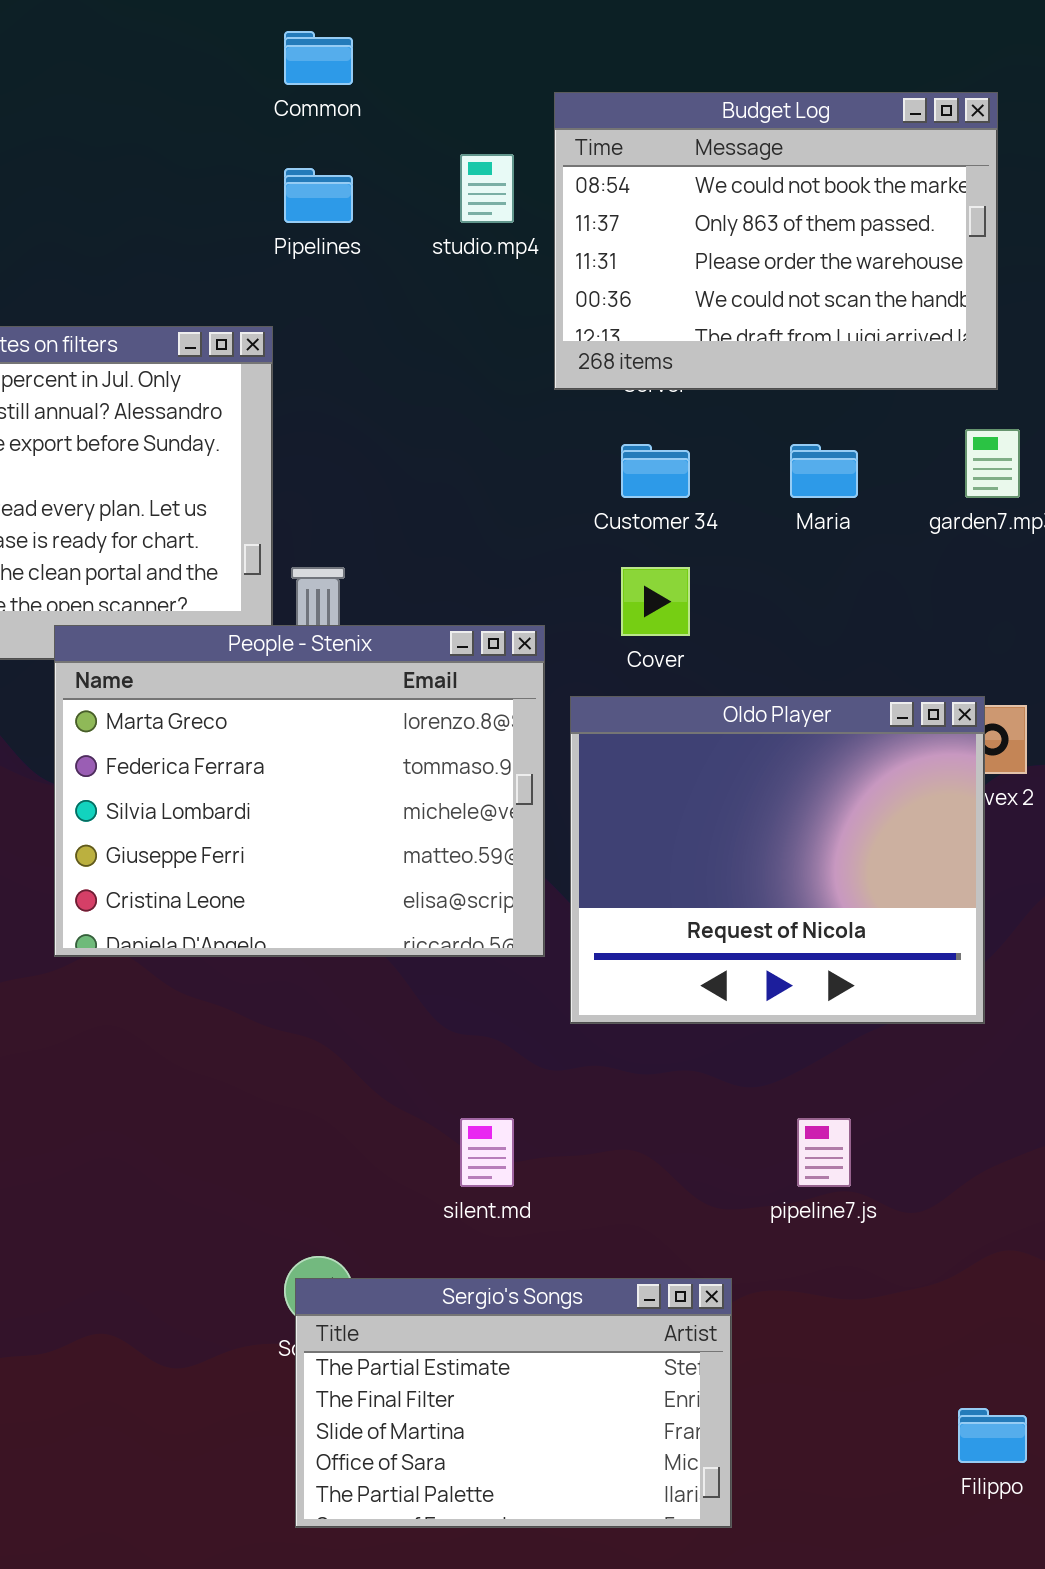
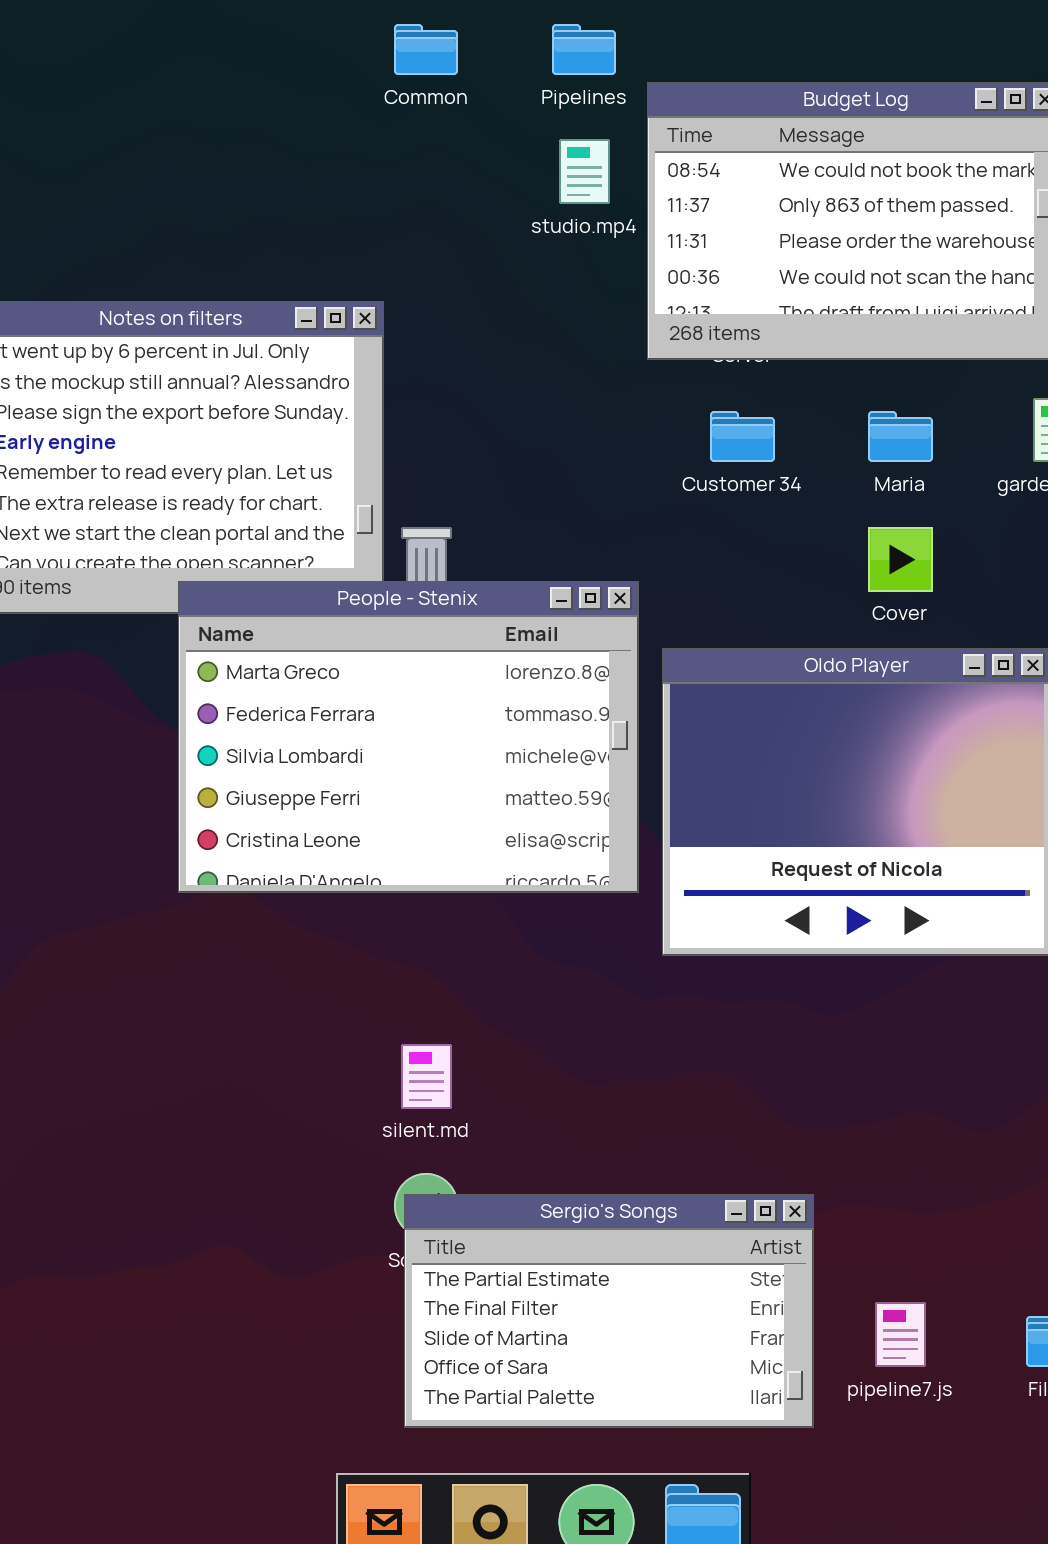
Pipelines: [284,168,353,223] -> [552,24,616,75], moved
Cover: [621,567,690,636] -> [868,527,933,592], moved
silent.md: [460,1118,514,1187] -> [401,1044,452,1109], moved
pipeline7.js: [797,1118,851,1187] -> [875,1302,926,1367], moved

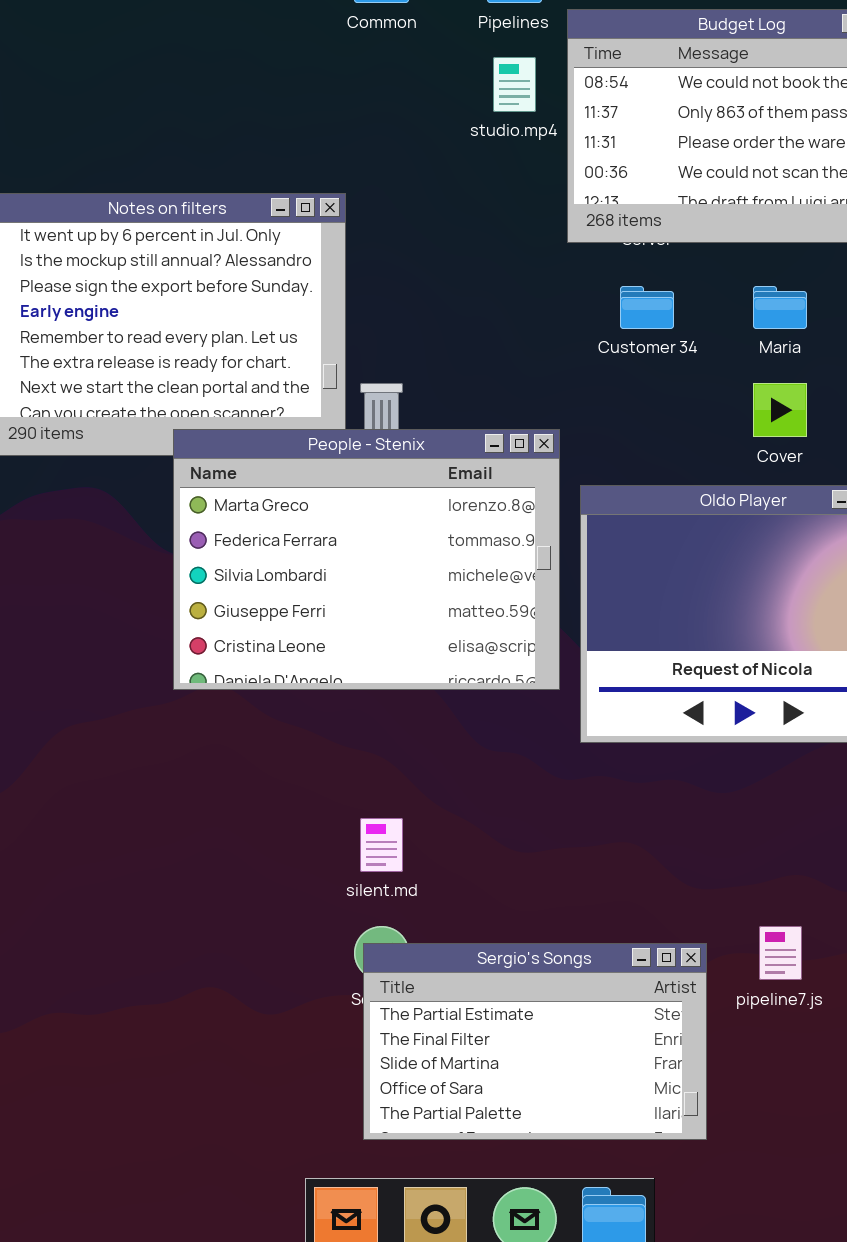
pipeline7.js: [875,1302,926,1367] -> [759,926,802,980], moved

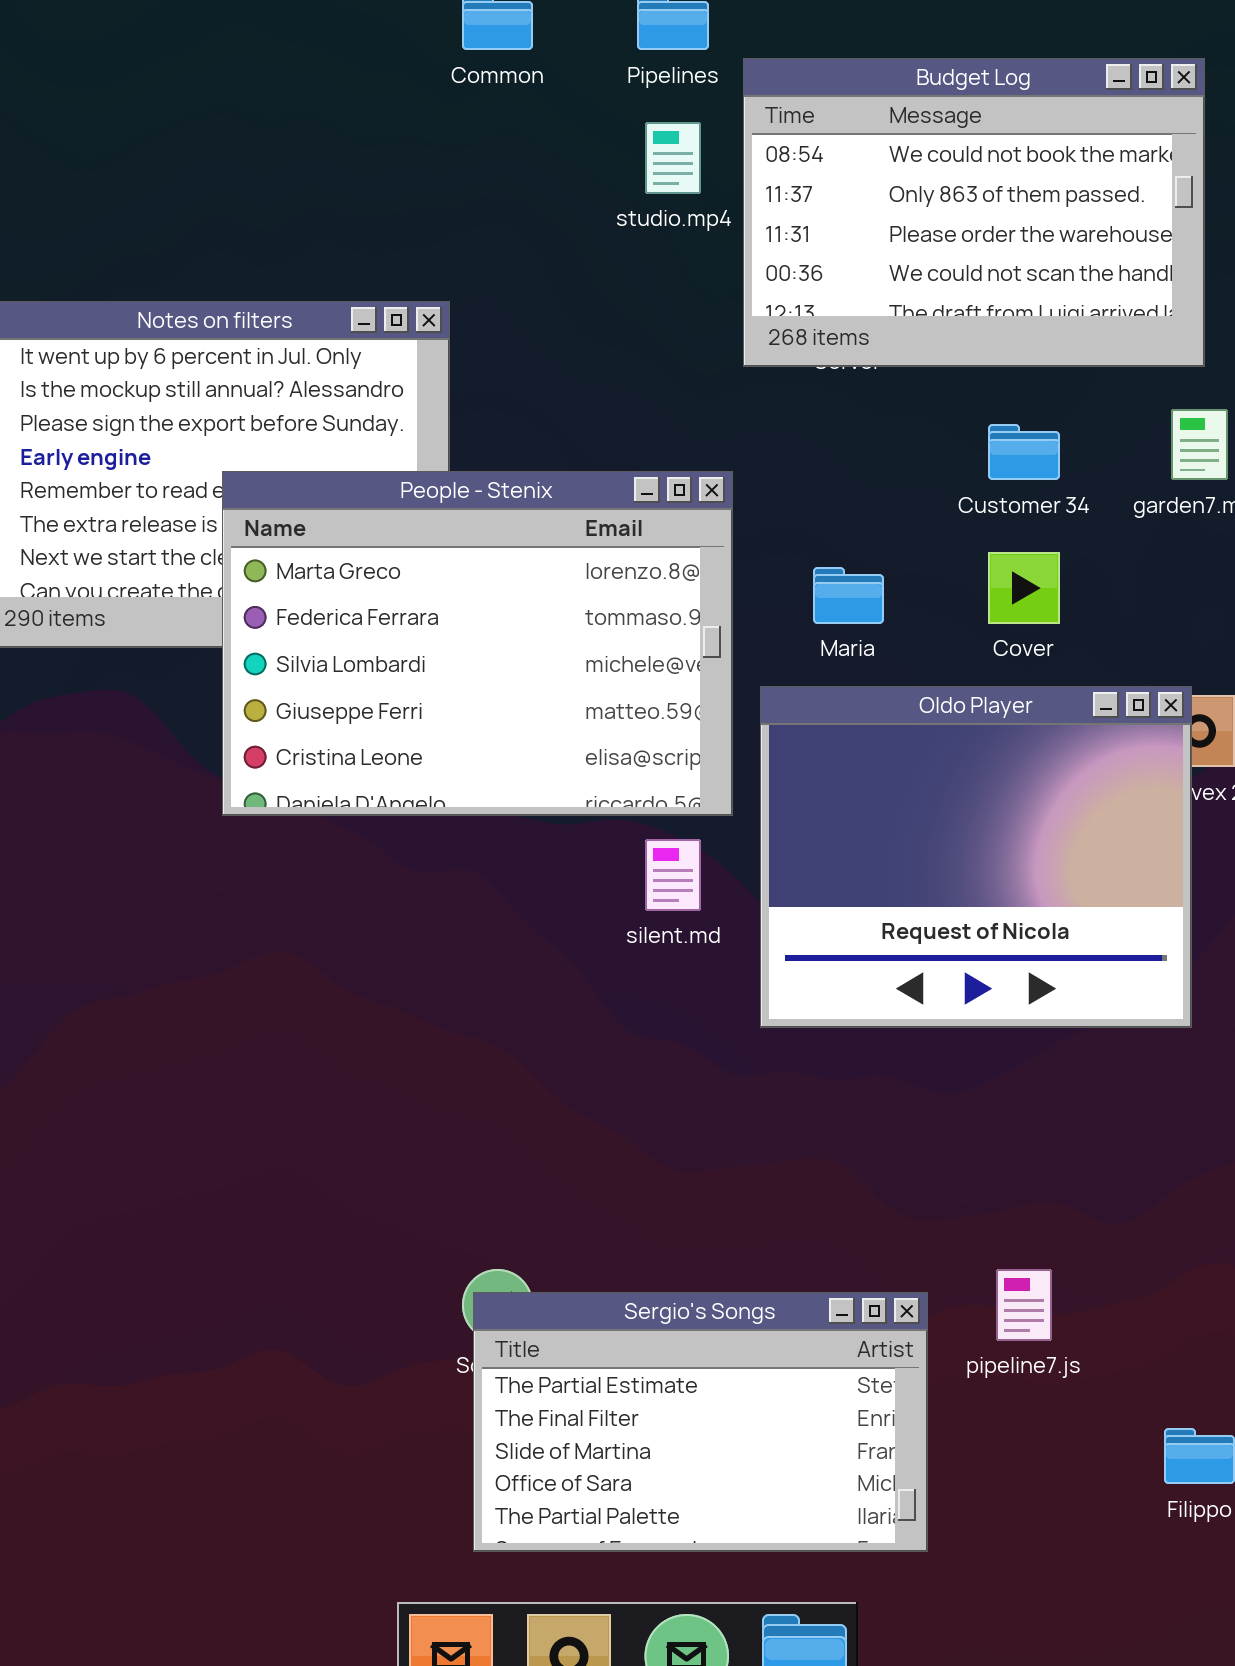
Customer 34: [620,286,674,329] -> [988,424,1060,480], moved
Maria: [753,286,807,329] -> [813,567,884,624], moved
People - Stenix: [173,429,560,690] -> [222,471,733,816], moved
silent.md: [360,818,403,872] -> [645,839,701,911], moved

